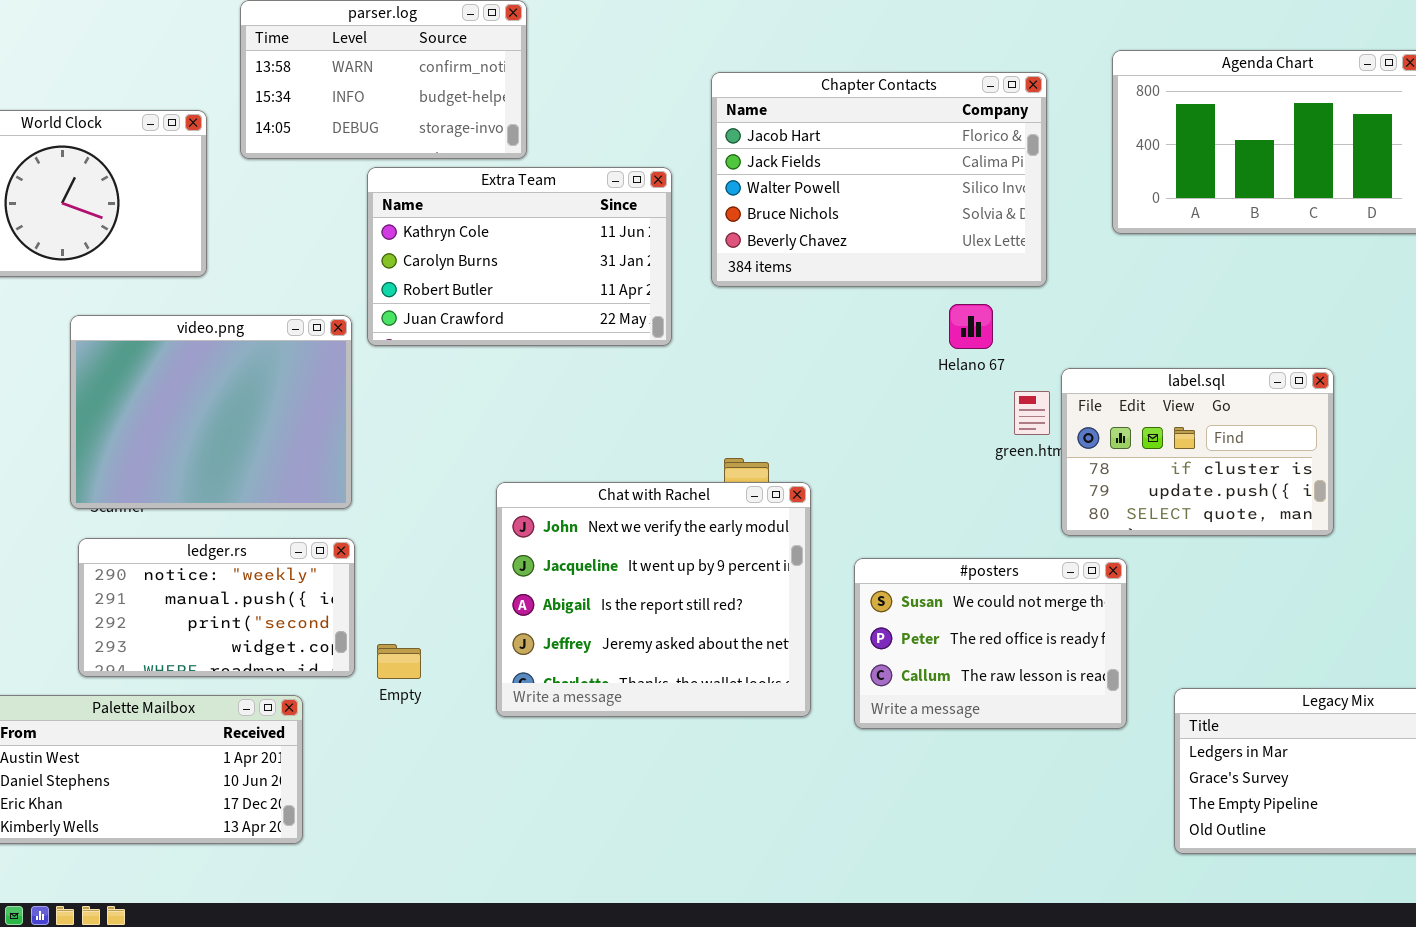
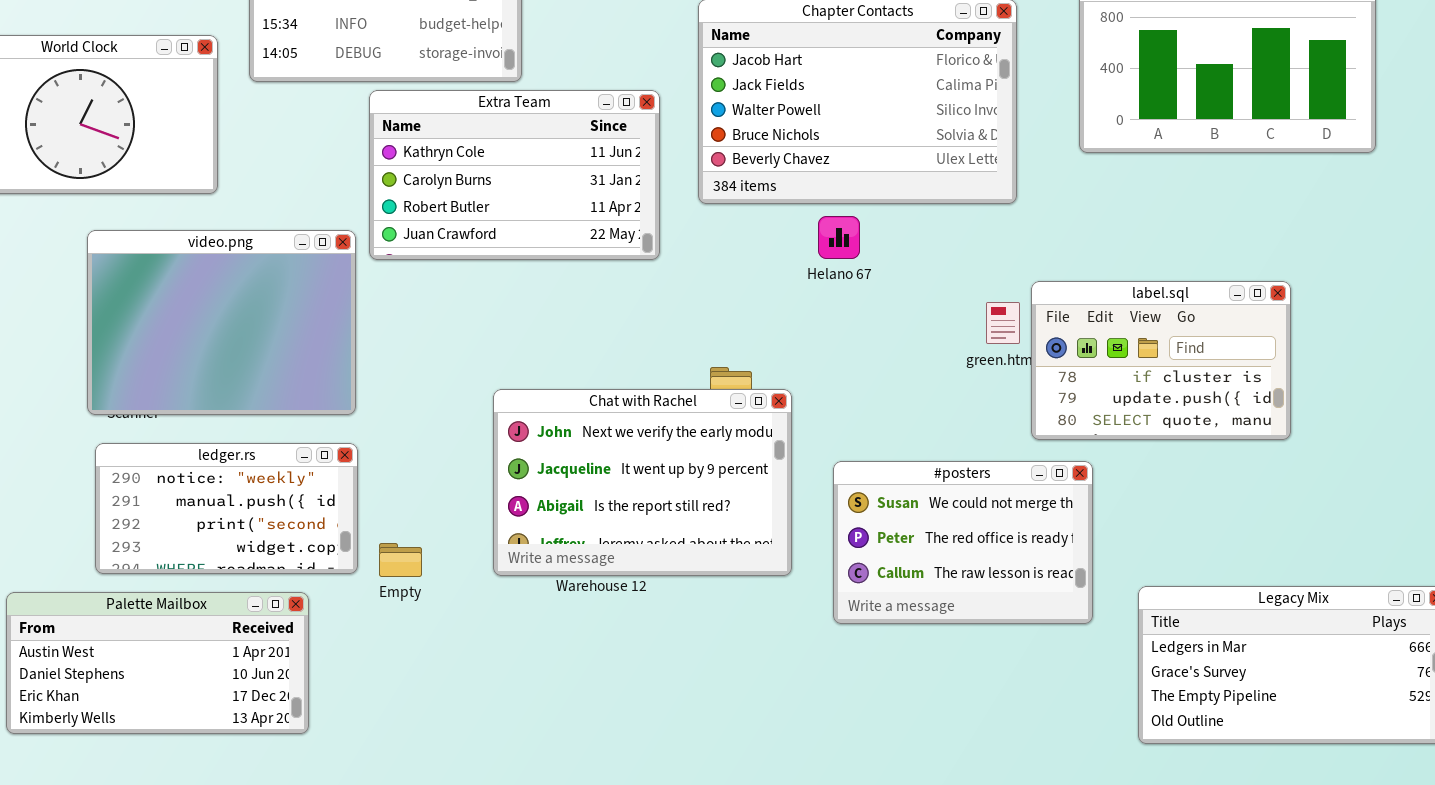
Helano 67: [949,304,993,349] -> [818,216,860,259], moved
Chat with Rachel: [496,482,811,717] -> [493,389,792,576], resized

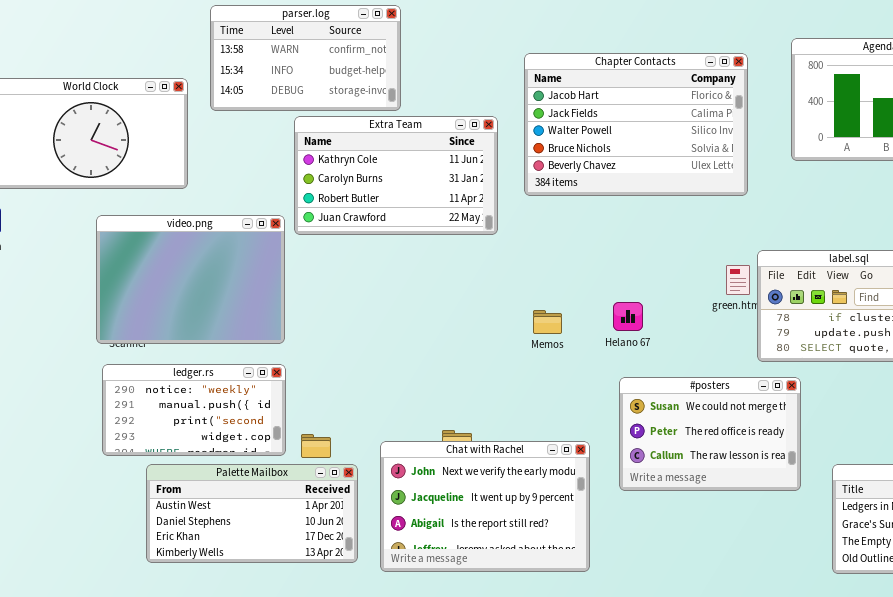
Helano 67: [818,216,860,259] -> [613,302,643,331], moved
Chat with Rachel: [493,389,792,576] -> [380,441,590,572], moved
Palette Mailbox: [6,592,309,734] -> [146,464,358,563], moved

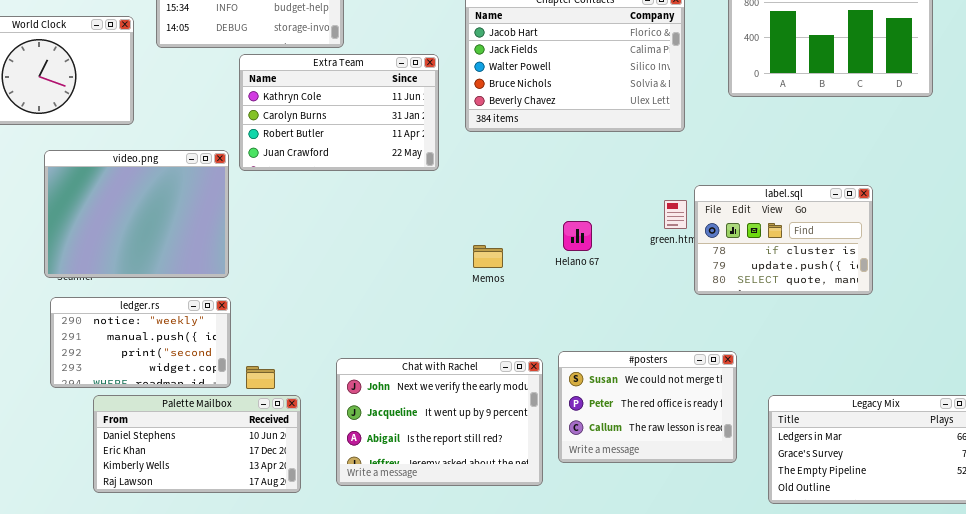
Helano 67: [613,302,643,331] -> [563,221,592,251], moved
#posters: [619,377,801,491] -> [558,351,737,463], moved
Chat with Rachel: [380,441,590,572] -> [336,358,543,486], moved
Palette Mailbox: [146,464,358,563] -> [93,395,301,493], scrolled down 1 row

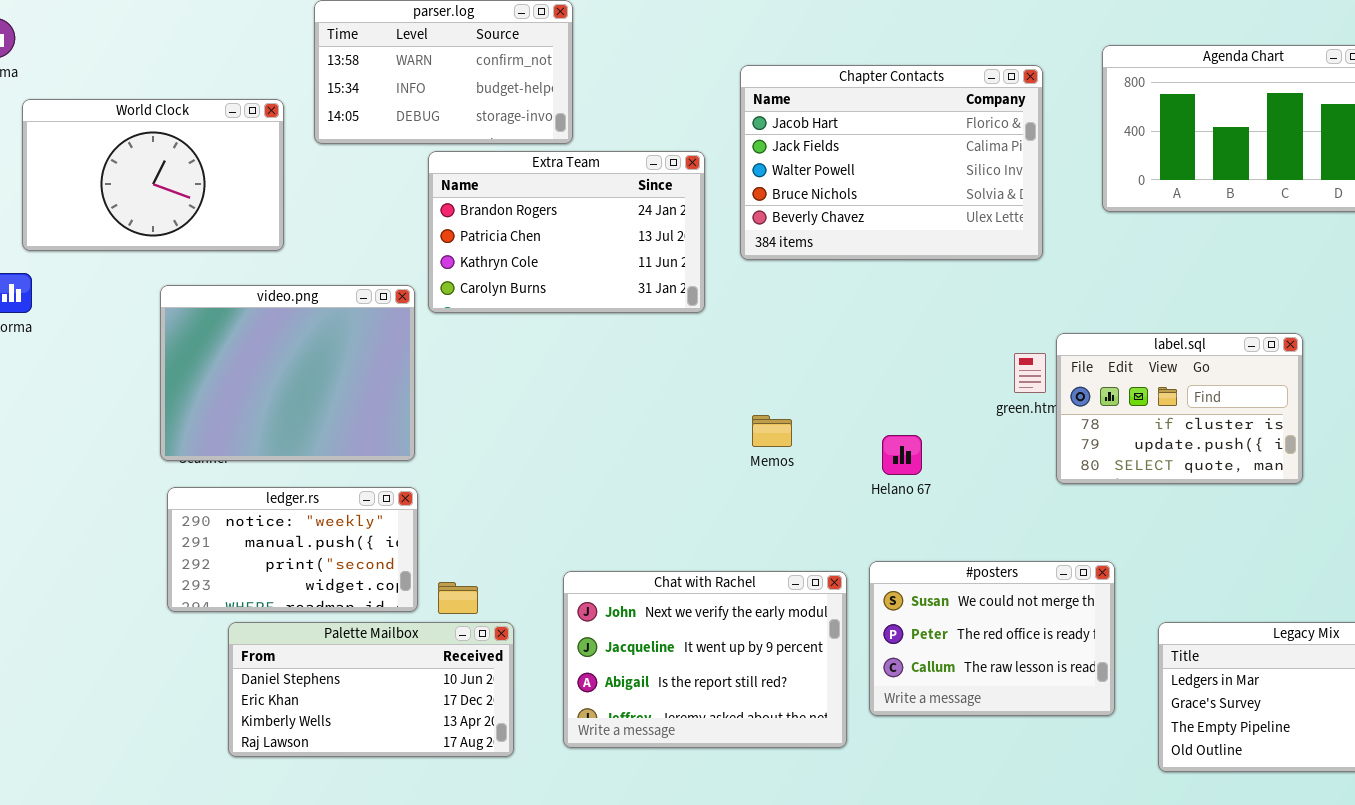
Extra Team: [239,54,439,171] -> [428,151,705,313], scrolled up 2 rows
Helano 67: [563,221,592,251] -> [882,435,922,475], moved

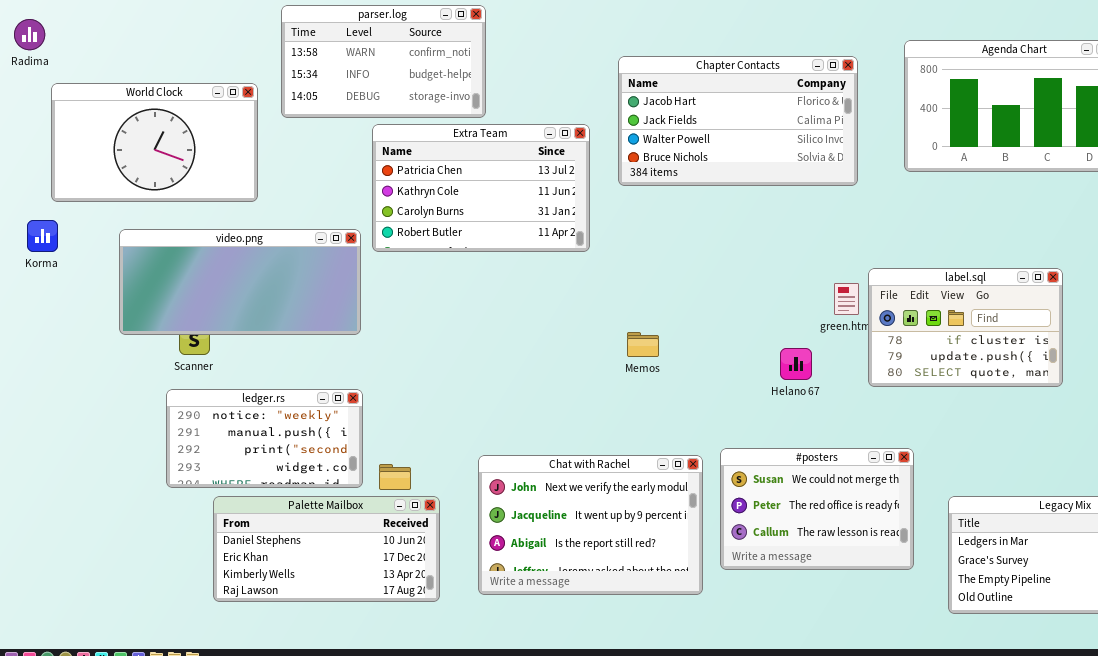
Chapter Contacts: [740,65,1043,260] -> [618,56,858,186], resized
Extra Team: [428,151,705,313] -> [372,124,590,252], scrolled down 1 row
video.png: [160,285,415,461] -> [119,229,361,335], resized
Helano 67: [882,435,922,475] -> [780,348,812,380], moved

